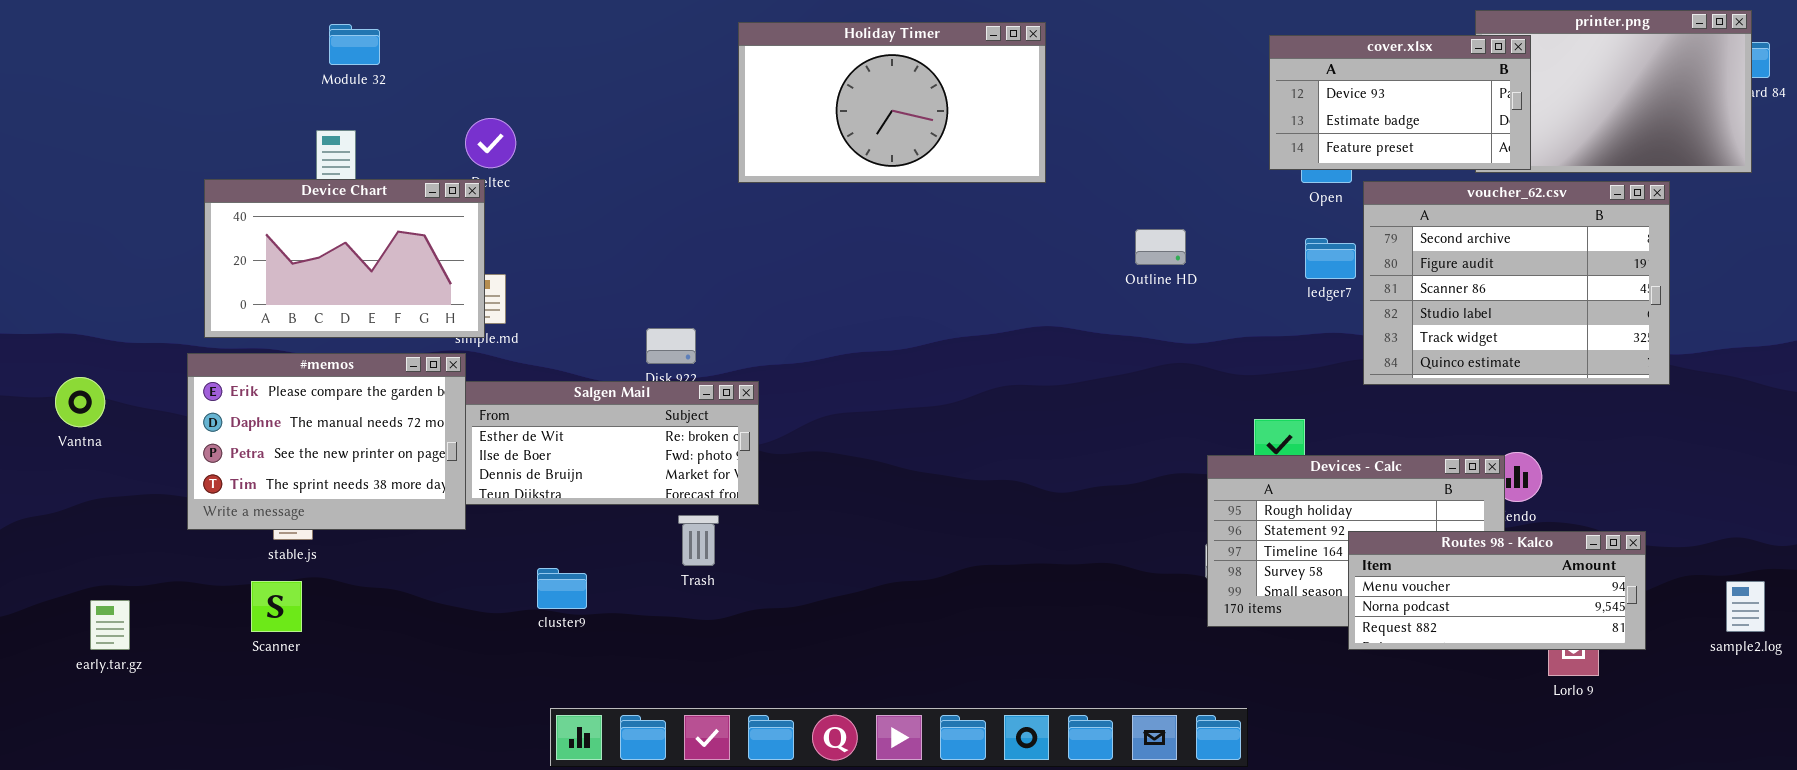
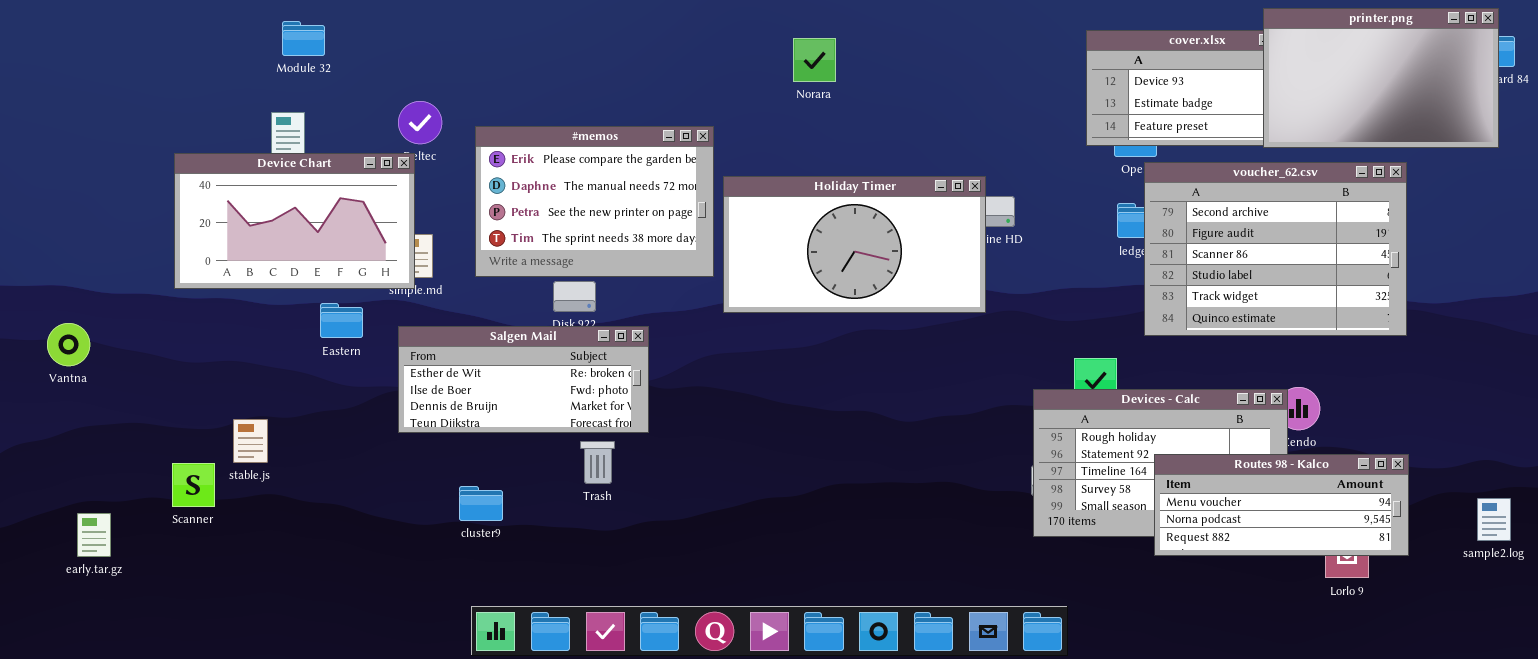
printer.png: [1475,10,1752,173] -> [1263,8,1499,148], raised
Holiday Timer: [738,22,1046,183] -> [723,176,986,313], moved
voucher_62.csv: [1363,181,1670,385] -> [1144,162,1407,336], moved
#memos: [187,353,466,530] -> [475,126,714,277], moved
Scanner: [251,581,302,632] -> [172,463,215,507], moved

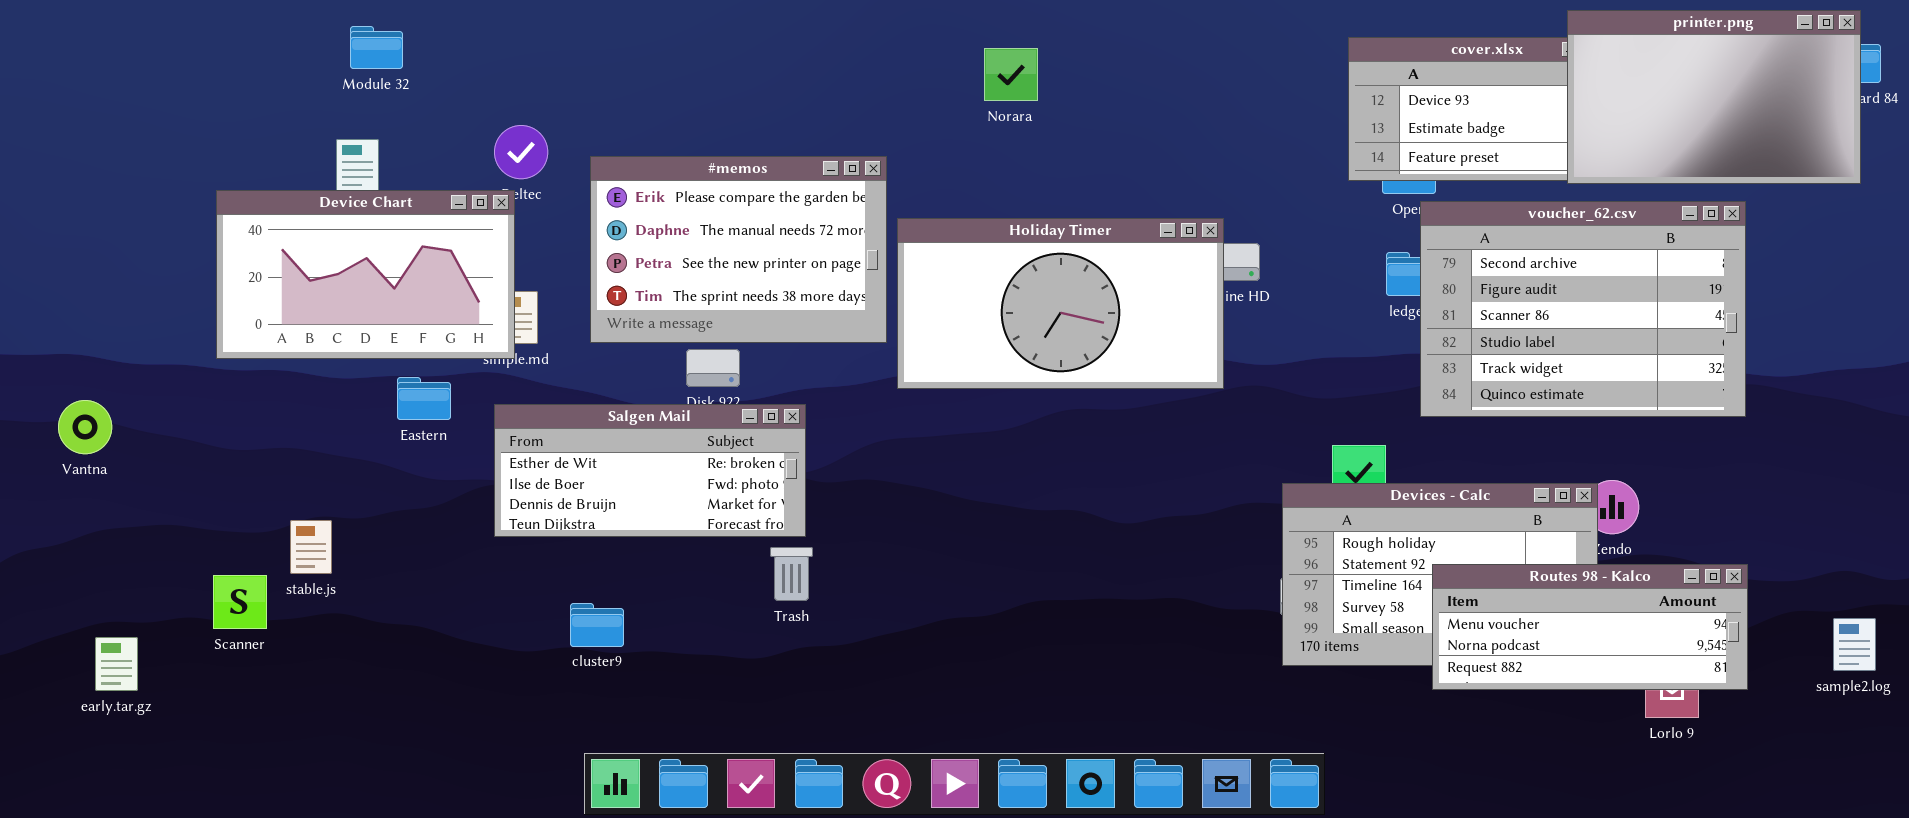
Trash: [580,441,615,484] -> [770,547,813,601], moved

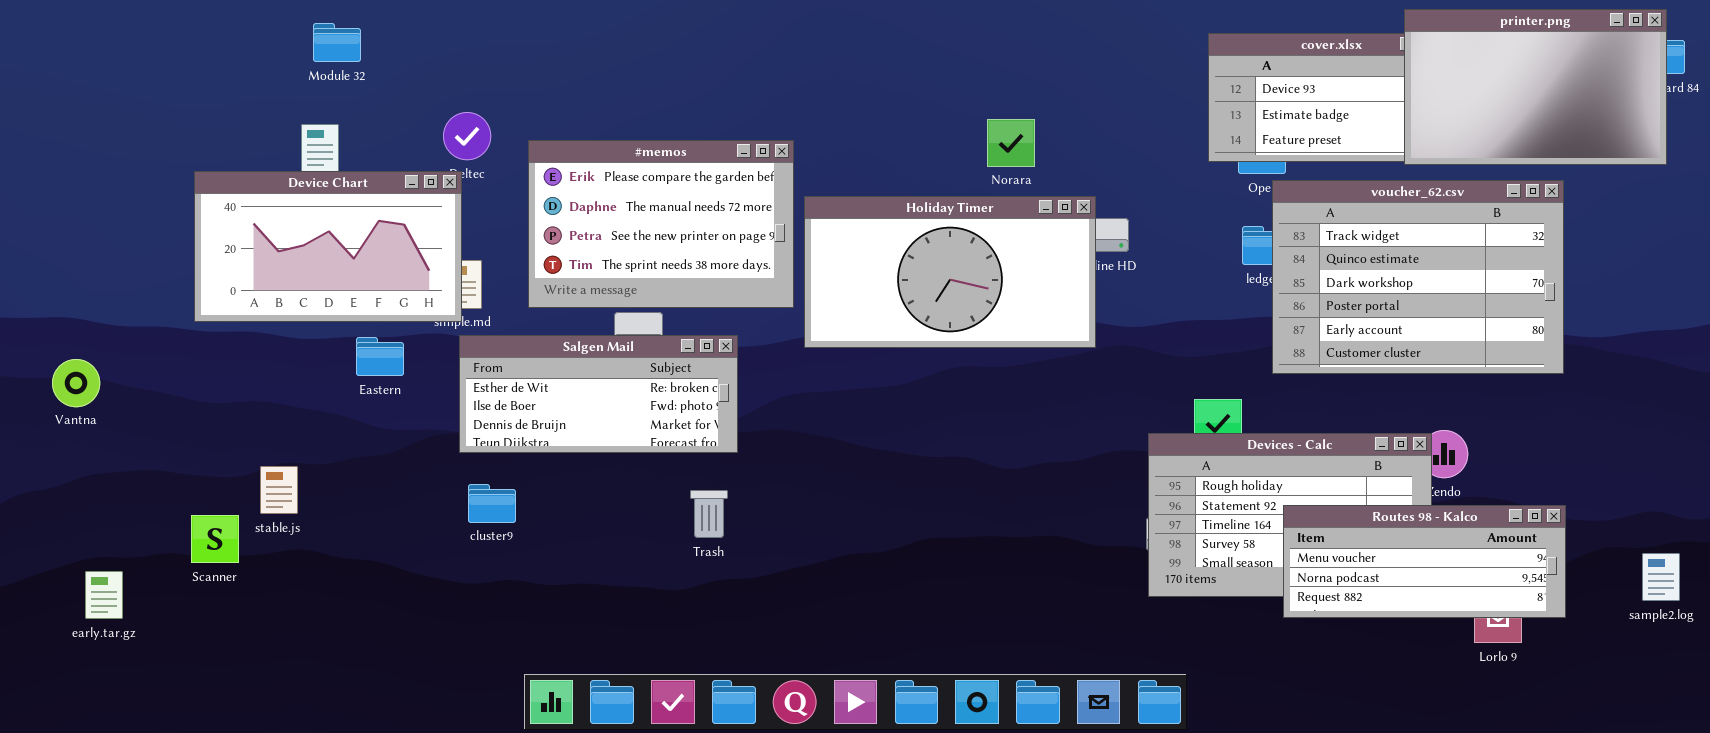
Norara: [984,48,1038,101] -> [987,119,1035,167], moved
voucher_62.csv: [1420,201,1746,417] -> [1272,180,1564,374], scrolled down 4 rows
Salgen Mail: [494,404,806,537] -> [459,335,738,453], moved
cluster9: [570,603,624,647] -> [468,484,516,523], moved

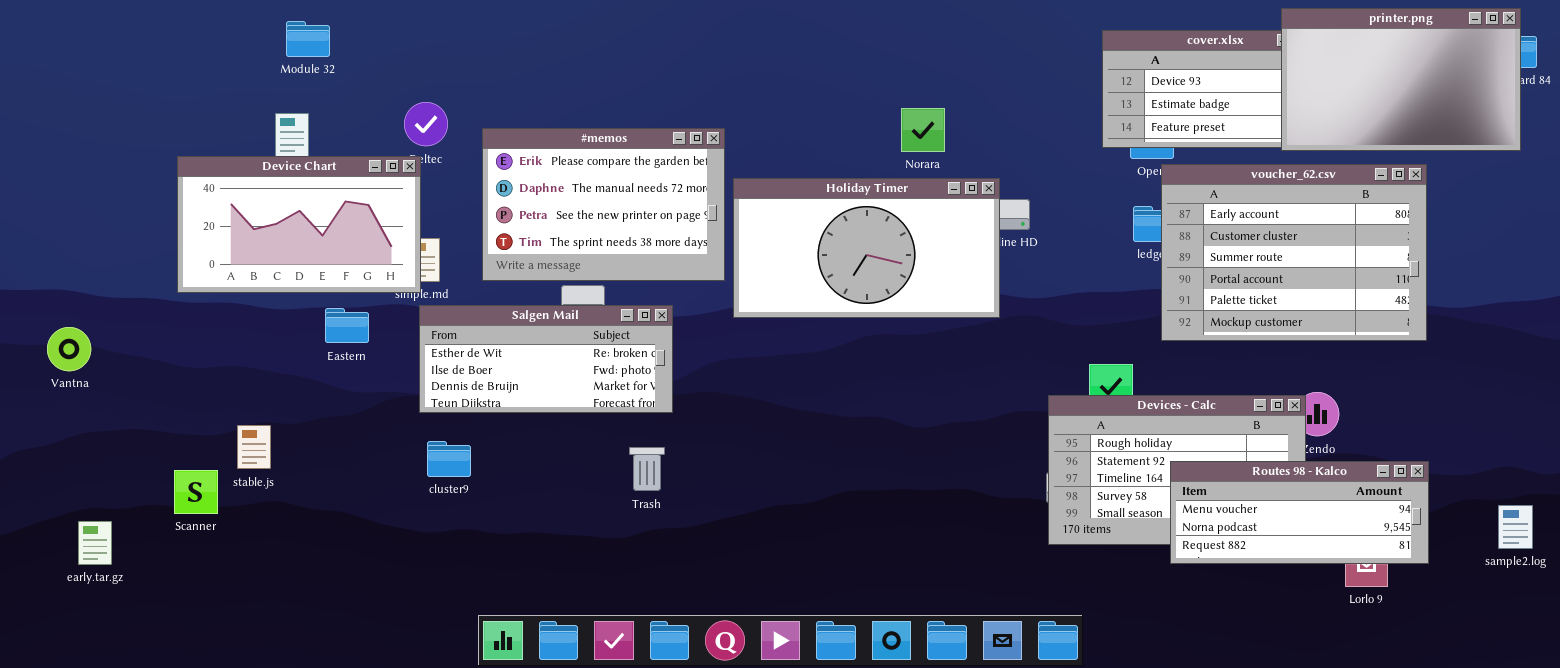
voucher_62.csv: [1272,180,1564,374] -> [1161,164,1427,341], scrolled down 4 rows

